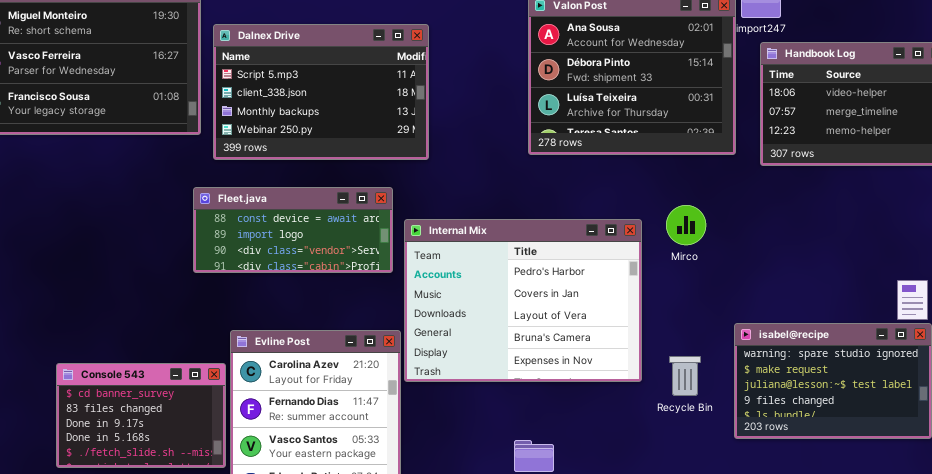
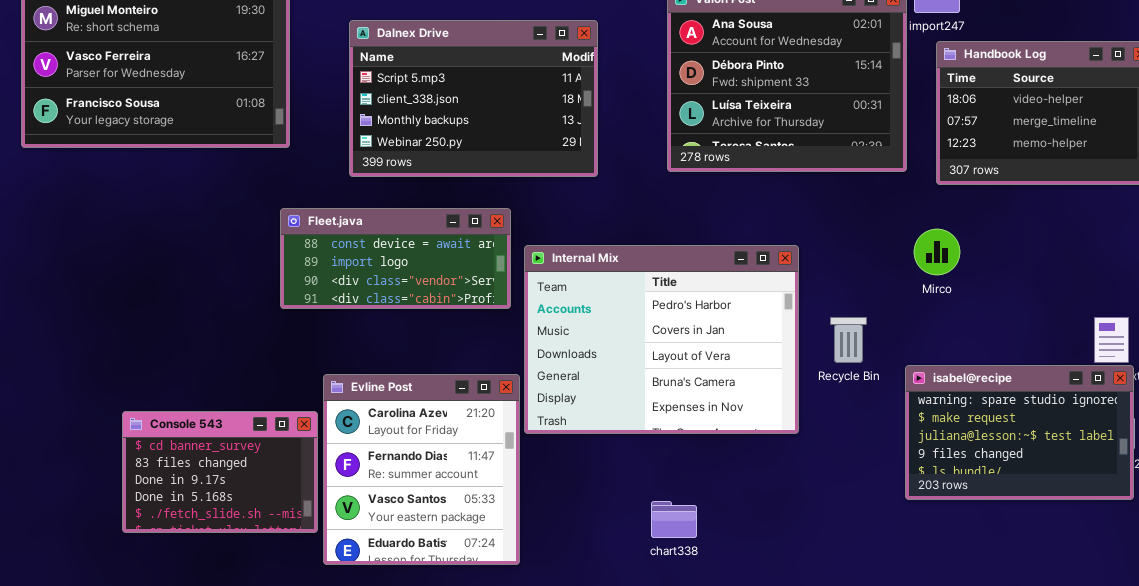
Dalnex Drive: [213,24,429,160] -> [349,20,598,177], moved
Mirco: [666,205,706,245] -> [914,229,960,275], moved
Recycle Bin: [669,356,701,396] -> [830,317,867,363], moved

